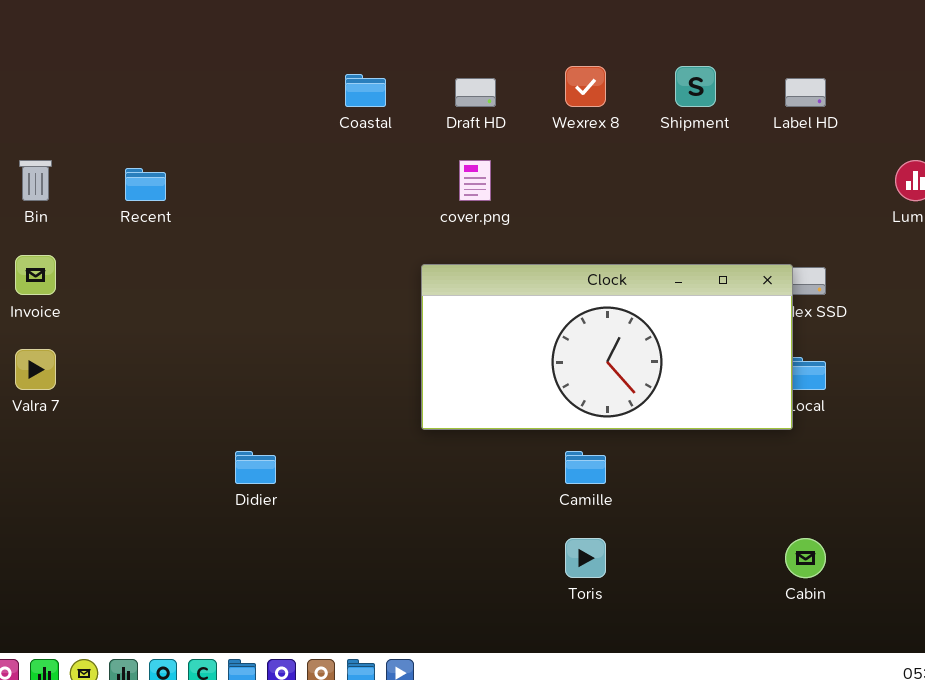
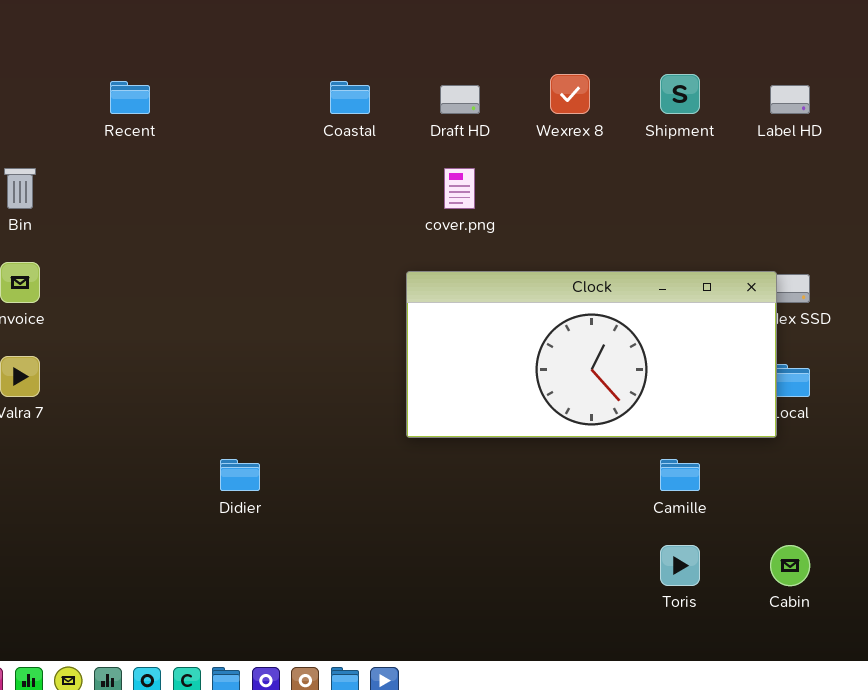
Recent: [125,168,166,201] -> [110,81,150,114], moved
Camille: [565,451,606,484] -> [660,459,700,491], moved
Toris: [565,538,606,578] -> [660,545,700,586], moved

